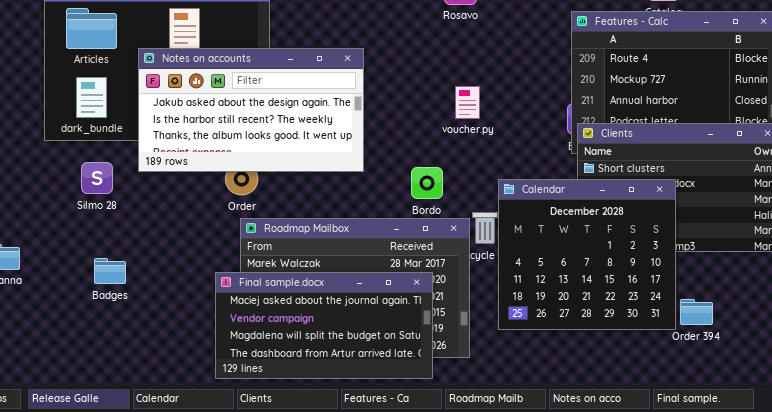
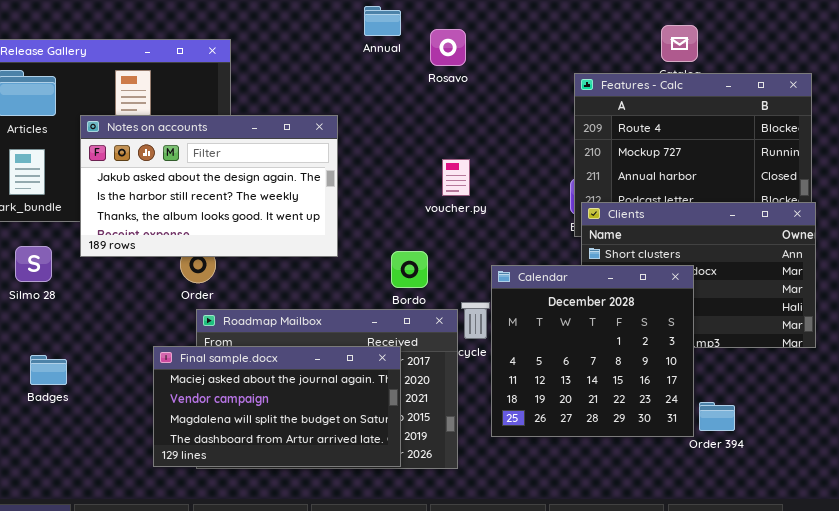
Final sample.docx: [215,272,433,379] -> [153,346,401,467], moved

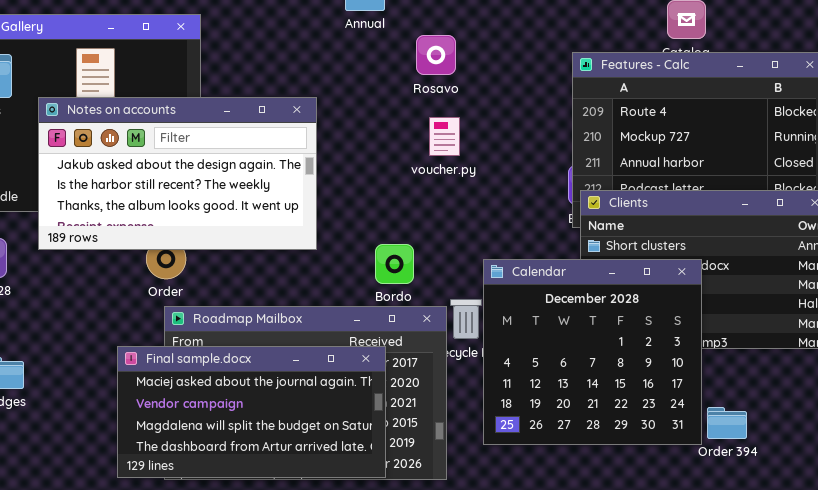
Rosavo: [430,29,466,66] -> [416,35,456,75], moved
voucher.py: [442,159,470,196] -> [429,117,460,156], moved

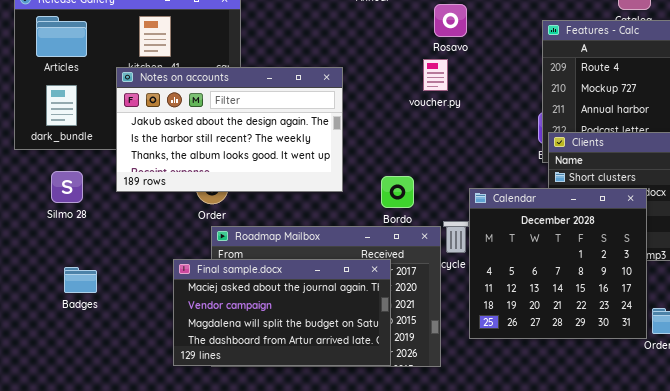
Rosavo: [416,35,456,75] -> [434,4,467,37], moved
Notes on accounts: [38,97,317,250] -> [116,67,343,192], moved
voucher.py: [429,117,460,156] -> [423,59,448,91], moved

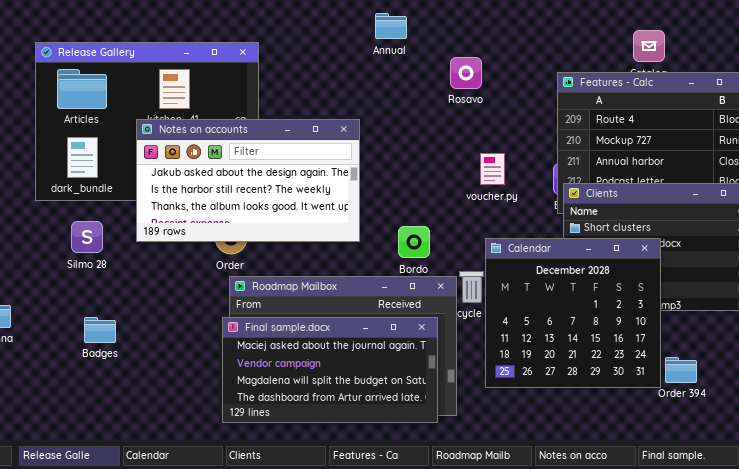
voucher.py: [423,59,448,91] -> [480,153,505,185], moved
Final sample.docx: [173,259,391,366] -> [222,317,438,423], moved

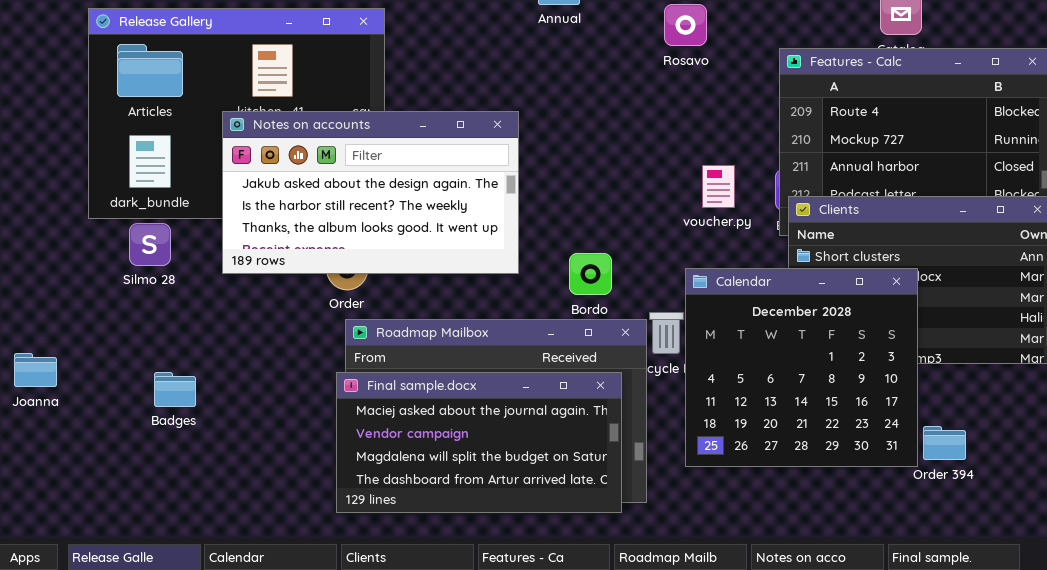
Rosavo: [450,57,482,89] -> [664,4,707,46], moved
voucher.py: [480,153,505,185] -> [702,165,735,208], moved
Silmo 28: [71,221,103,253] -> [129,223,171,266], moved

